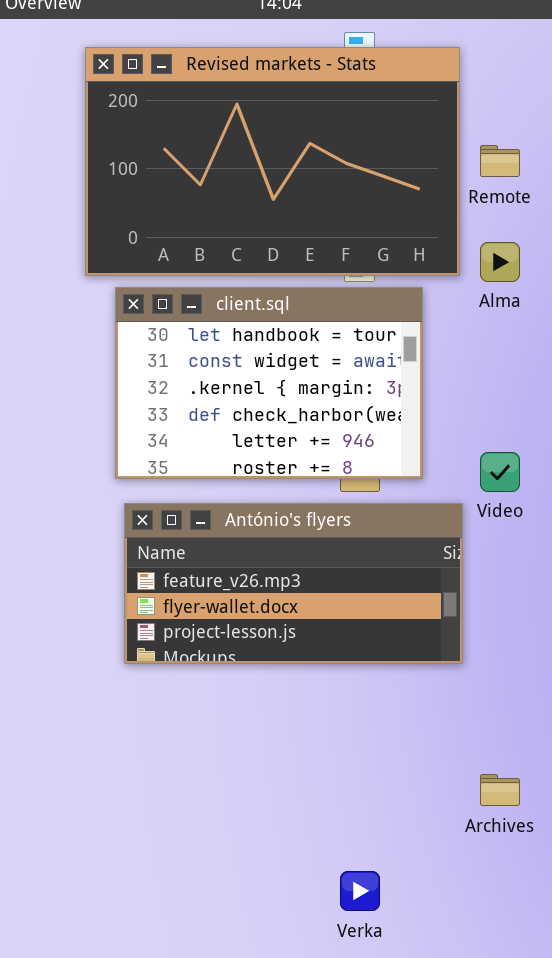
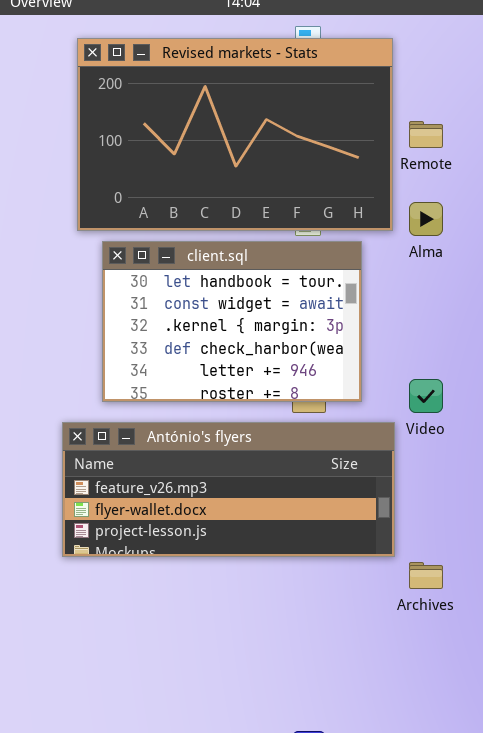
António's flyers: [124,503,463,664] -> [62,422,395,557], resized
Archives: [480,774,520,806] -> [409,562,443,589], moved

